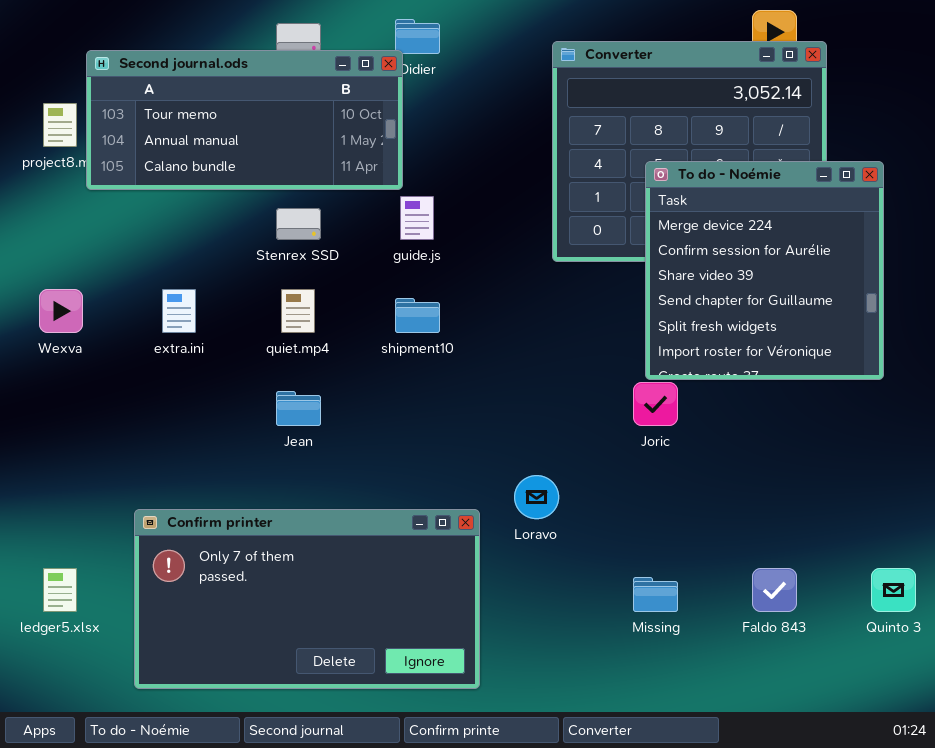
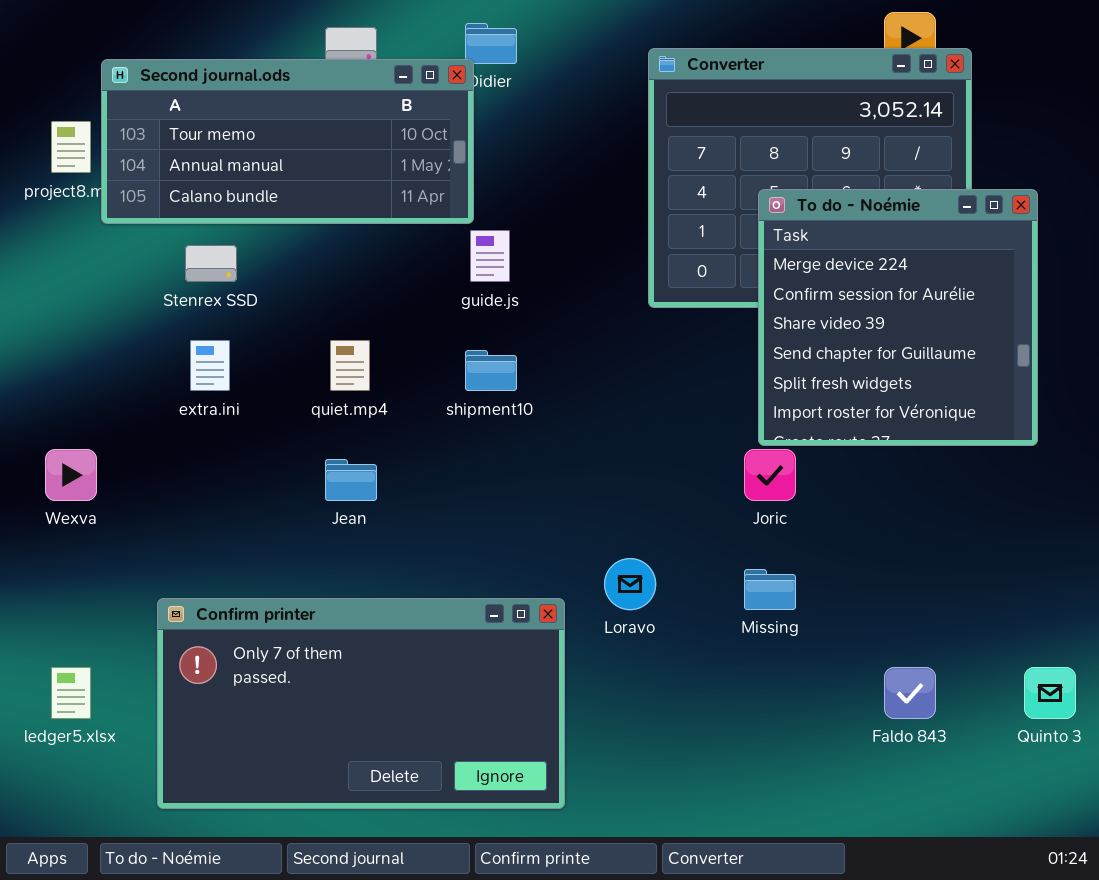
Stenrex SSD: [276,208,321,240] -> [185,245,237,282], moved
Wexva: [39,289,83,333] -> [45,449,97,501], moved
Missing: [633,577,678,612] -> [744,569,796,610], moved

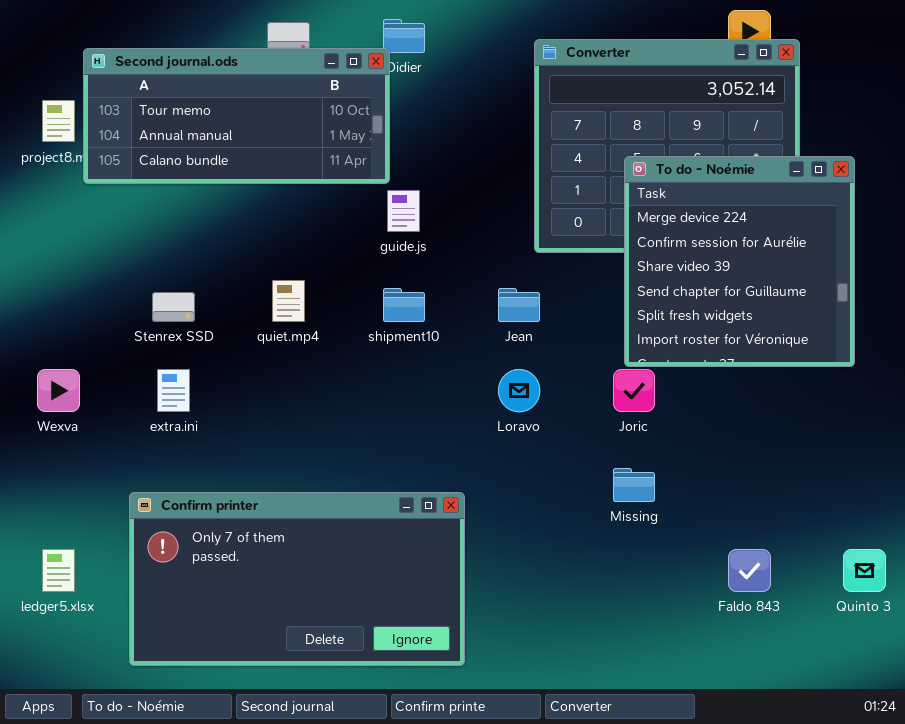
Stenrex SSD: [185,245,237,282] -> [152,292,195,322], moved
extra.ini: [190,340,230,391] -> [157,369,190,412], moved
Jean: [325,459,377,501] -> [498,288,540,322], moved
Loravo: [604,558,656,610] -> [498,369,540,412], moved

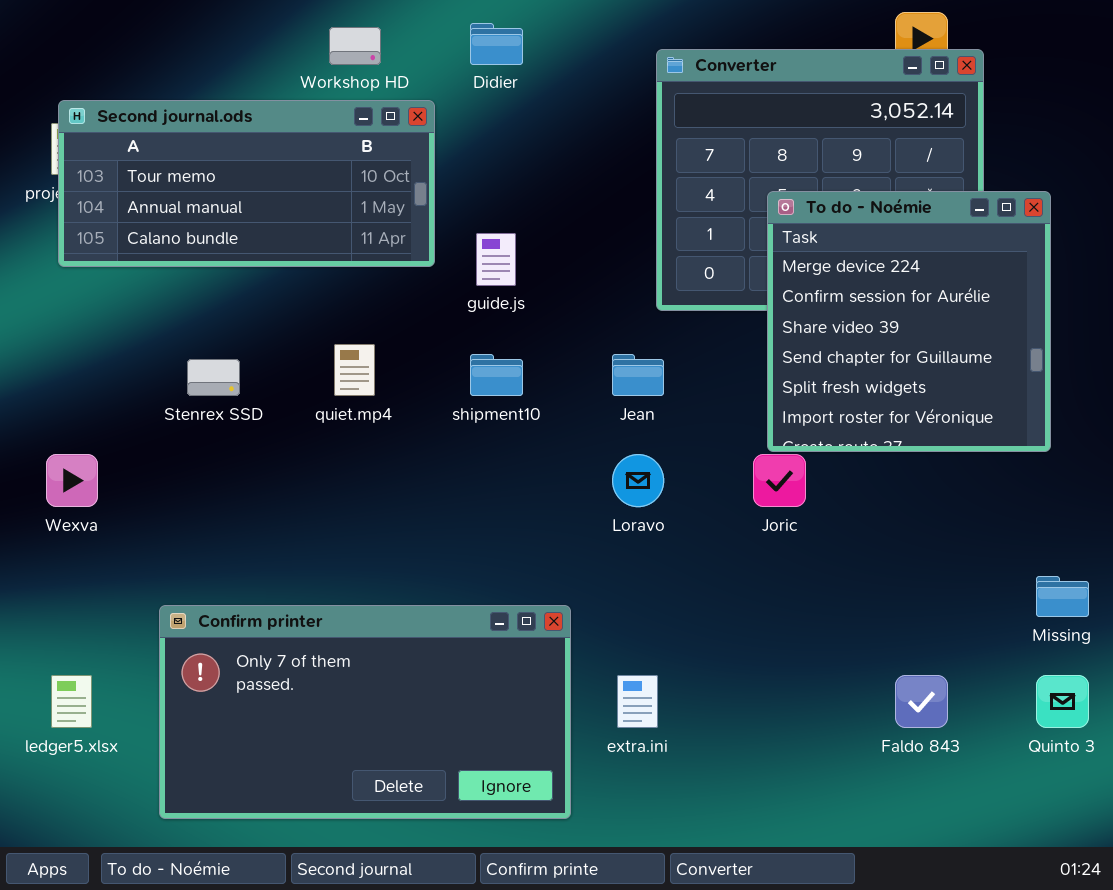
Second journal.ods: [83,48,390,184] -> [58,100,435,267], moved
extra.ini: [157,369,190,412] -> [617,675,658,728], moved
Missing: [613,468,655,502] -> [1036,576,1089,617], moved

